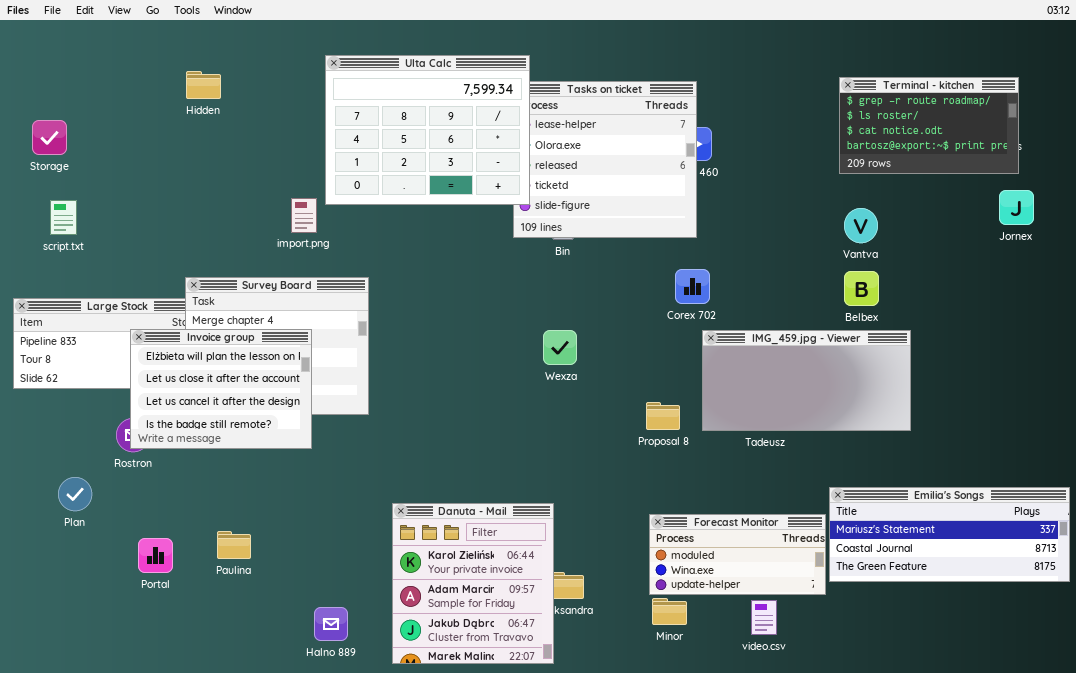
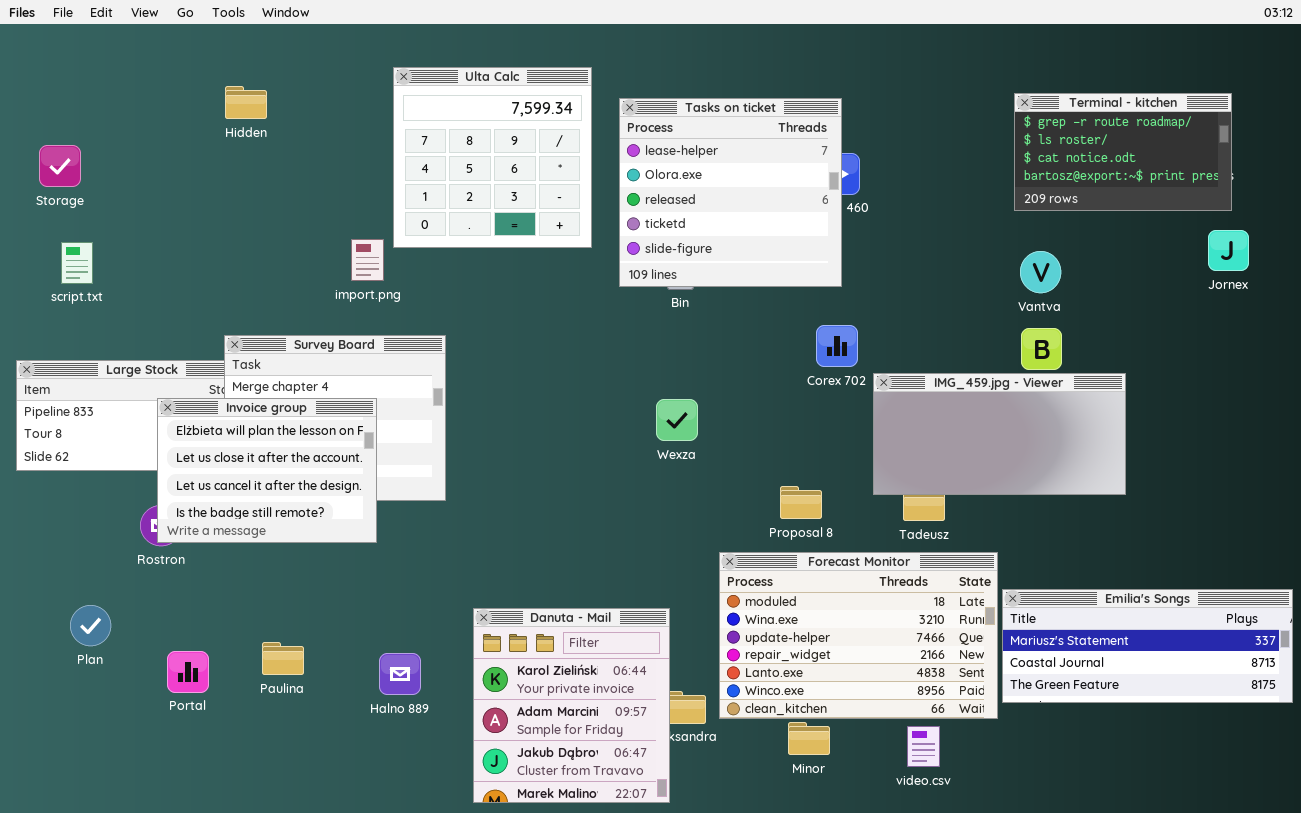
Ulta Calc: [325,55,530,205] -> [393,67,592,248], resized
IMG_459.jpg - Viewer: [702,330,911,431] -> [873,373,1126,495], moved
Plan: [58,477,92,511] -> [70,605,111,646], moved
Forecast Monitor: [649,514,826,595] -> [719,552,998,719], resized
Halno 889: [314,607,348,641] -> [379,653,421,695], moved

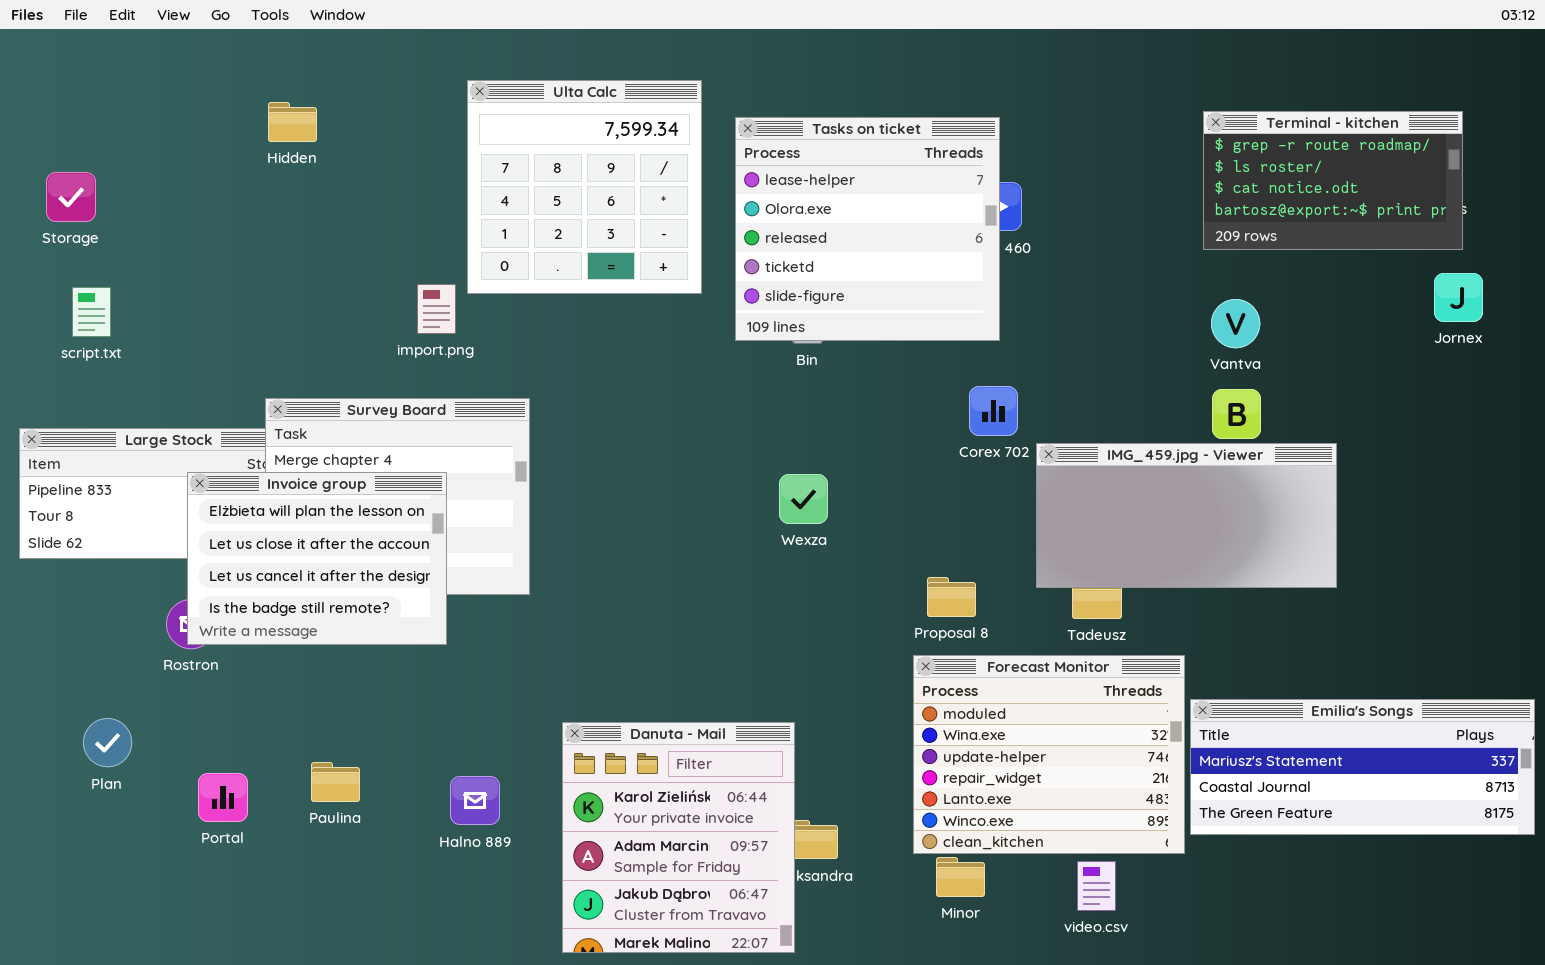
Forecast Monitor: [719,552,998,719] -> [913,655,1185,854], resized

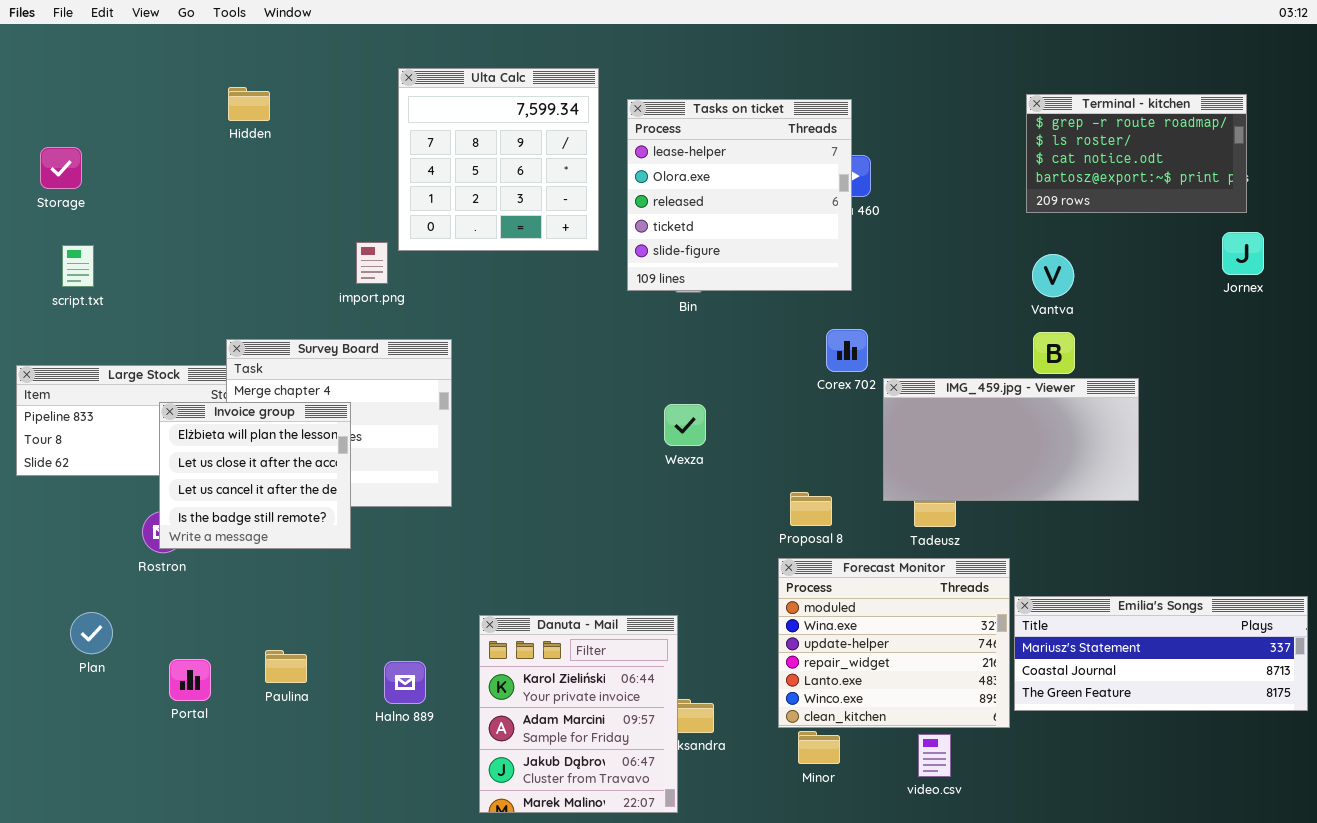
Invoice group: [187,472,447,645] -> [159,402,351,549], resized

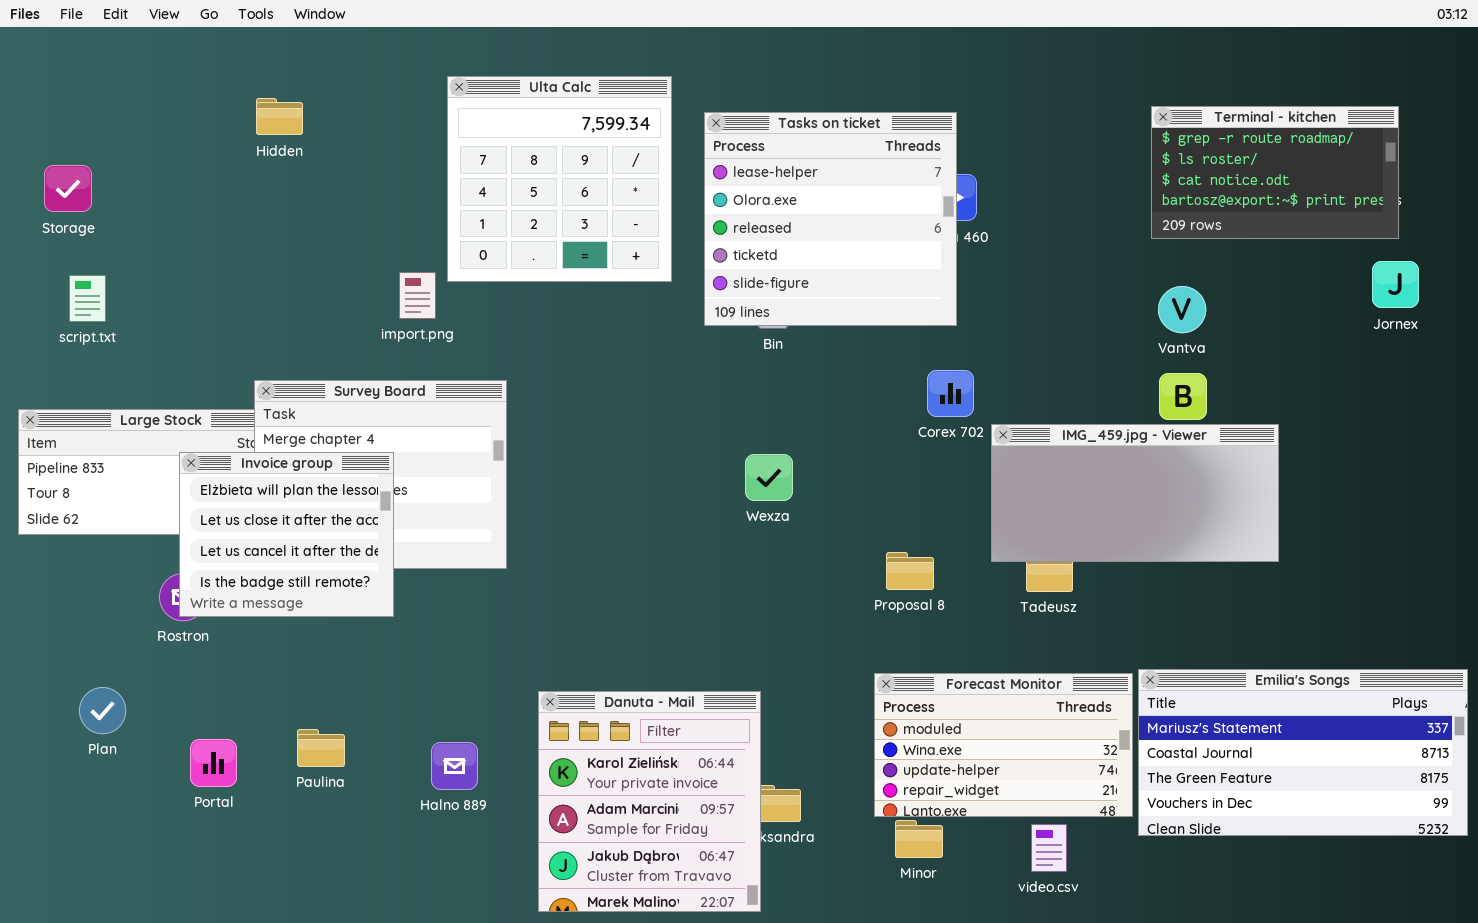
Forecast Monitor: [778,558,1010,728] -> [874,673,1133,817], resized
Emilia's Songs: [1014,596,1308,711] -> [1138,669,1468,836], resized

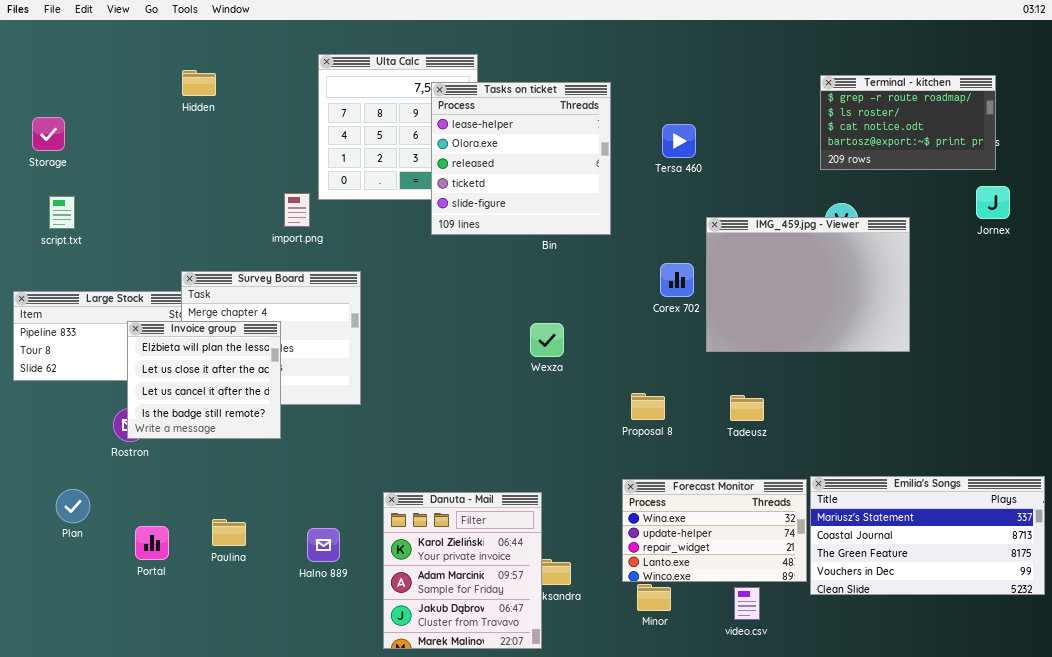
Tasks on ticket: [704,112,957,326] -> [431,82,611,235], moved
IMG_459.jpg - Viewer: [991,424,1279,562] -> [706,217,910,352], moved, resized
Forecast Monitor: [874,673,1133,817] -> [622,479,807,582], scrolled down 1 row

